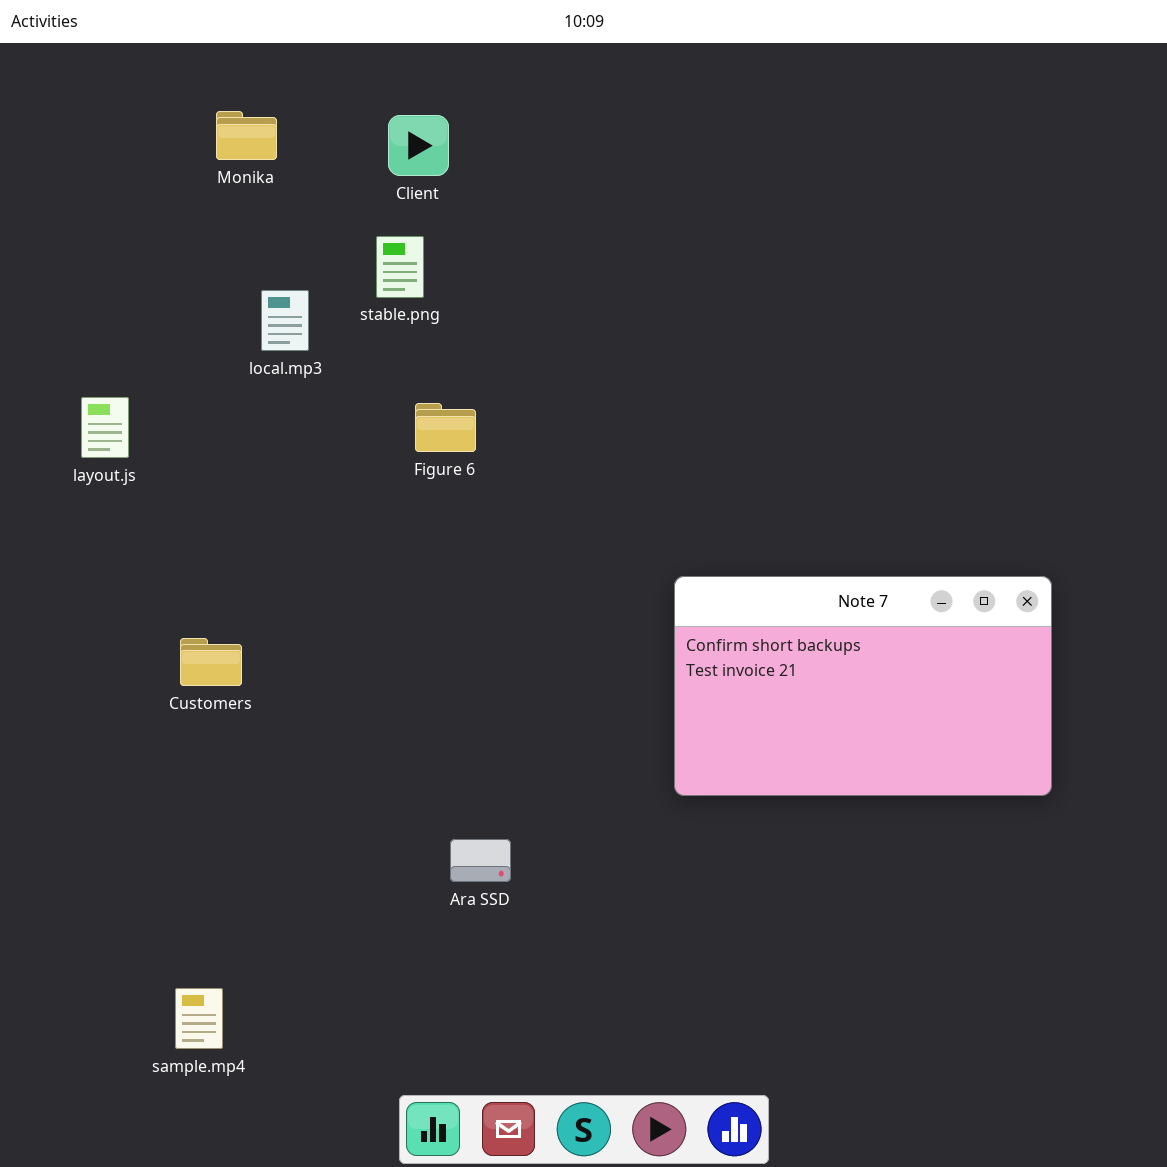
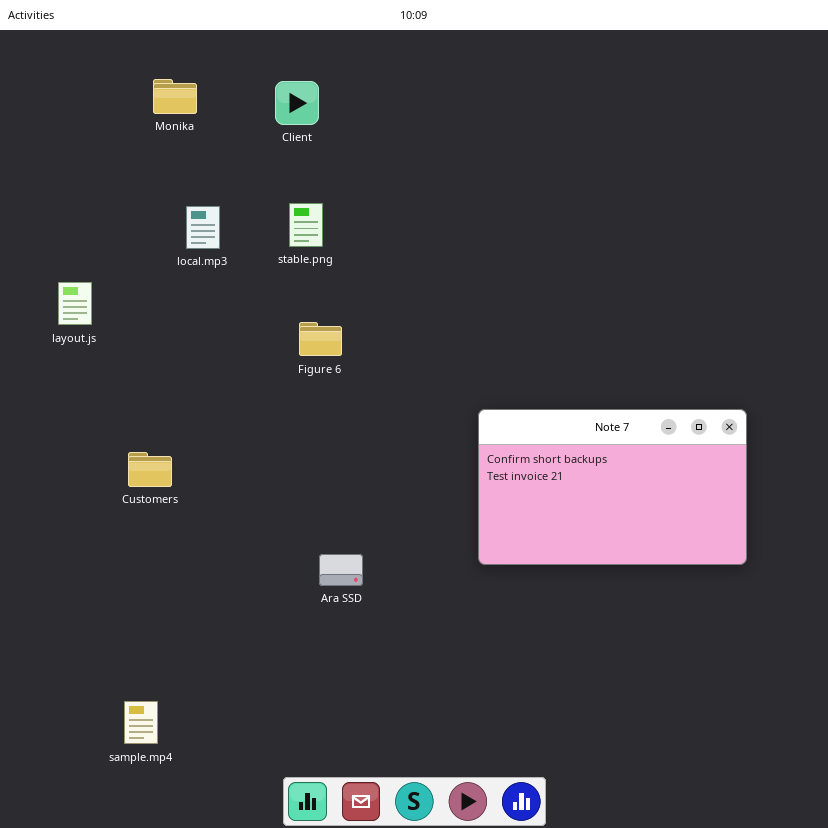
stable.png: [376,236,424,298] -> [289,203,323,247], moved
Figure 6: [415,403,476,452] -> [299,322,342,356], moved
Ara SSD: [450,839,511,882] -> [319,554,363,586], moved

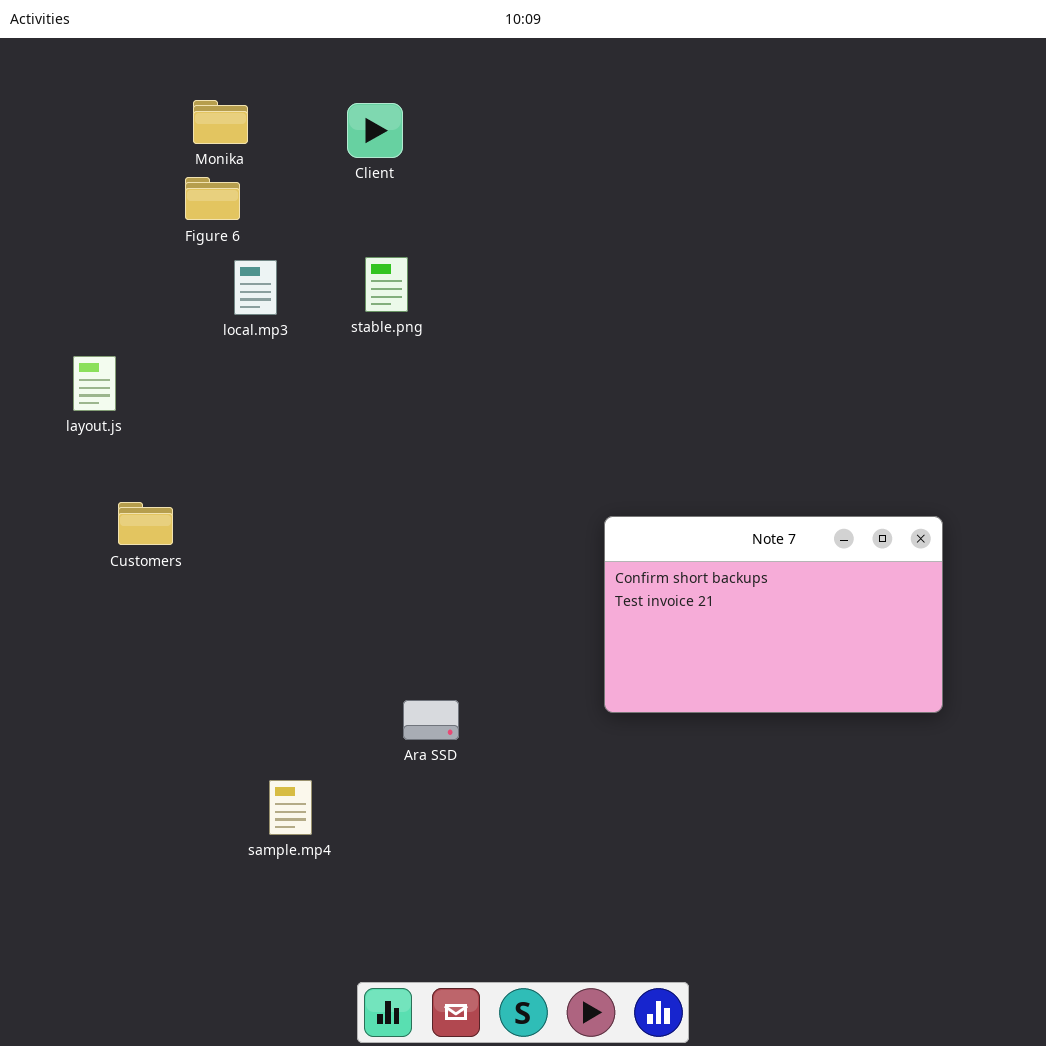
Figure 6: [299,322,342,356] -> [185,177,240,220], moved
Customers: [128,452,172,487] -> [118,502,173,545], moved
sample.mp4: [124,701,158,744] -> [269,780,312,835], moved

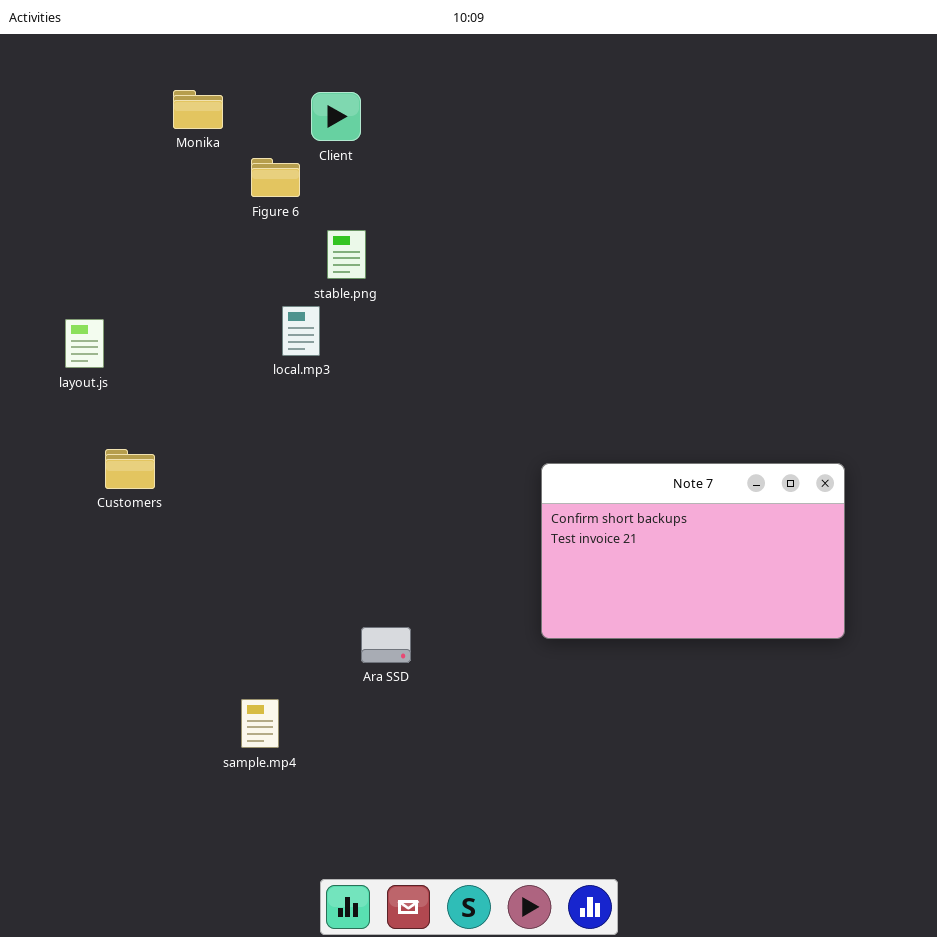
Figure 6: [185,177,240,220] -> [251,158,300,197], moved
local.mp3: [234,260,277,315] -> [282,306,320,356], moved

